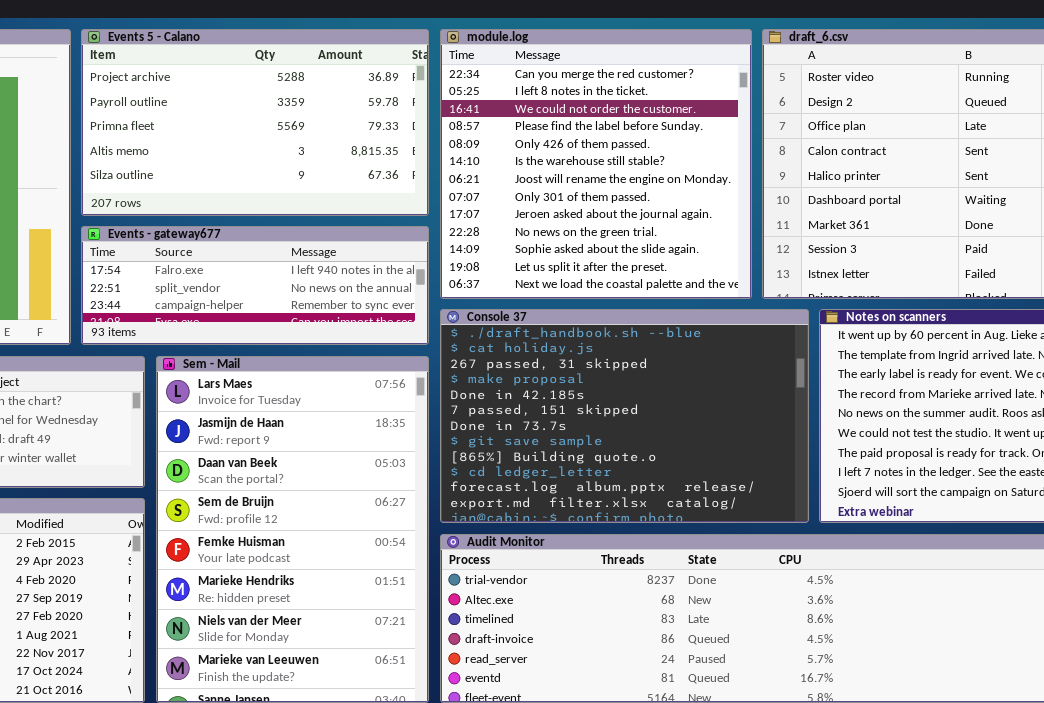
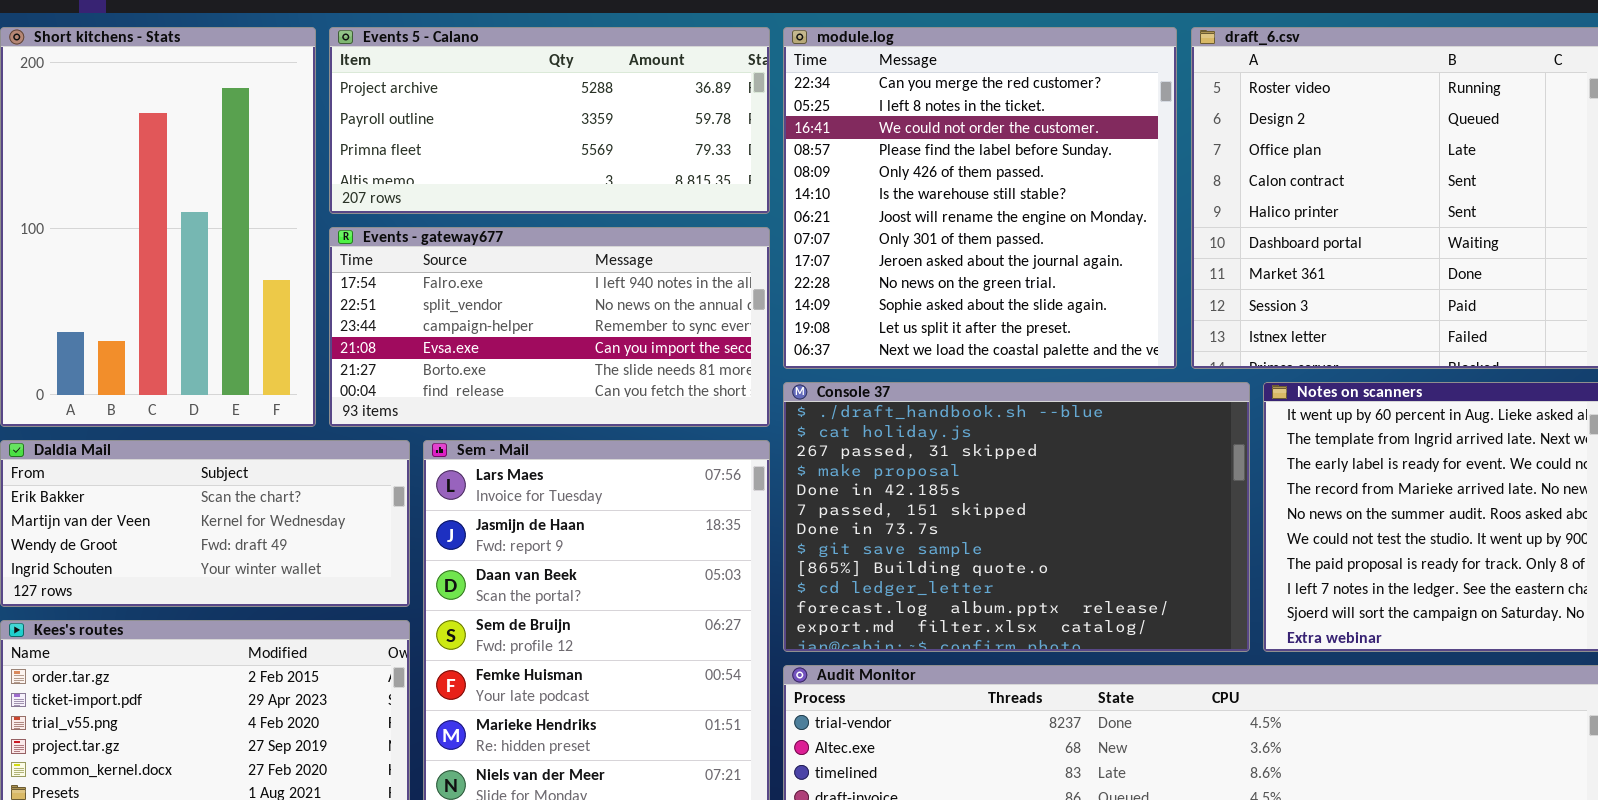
Events 5 - Calano: [81,29,429,216] -> [329,27,770,214], resized
Events - gateway677: [81,226,429,345] -> [329,227,770,427], resized

